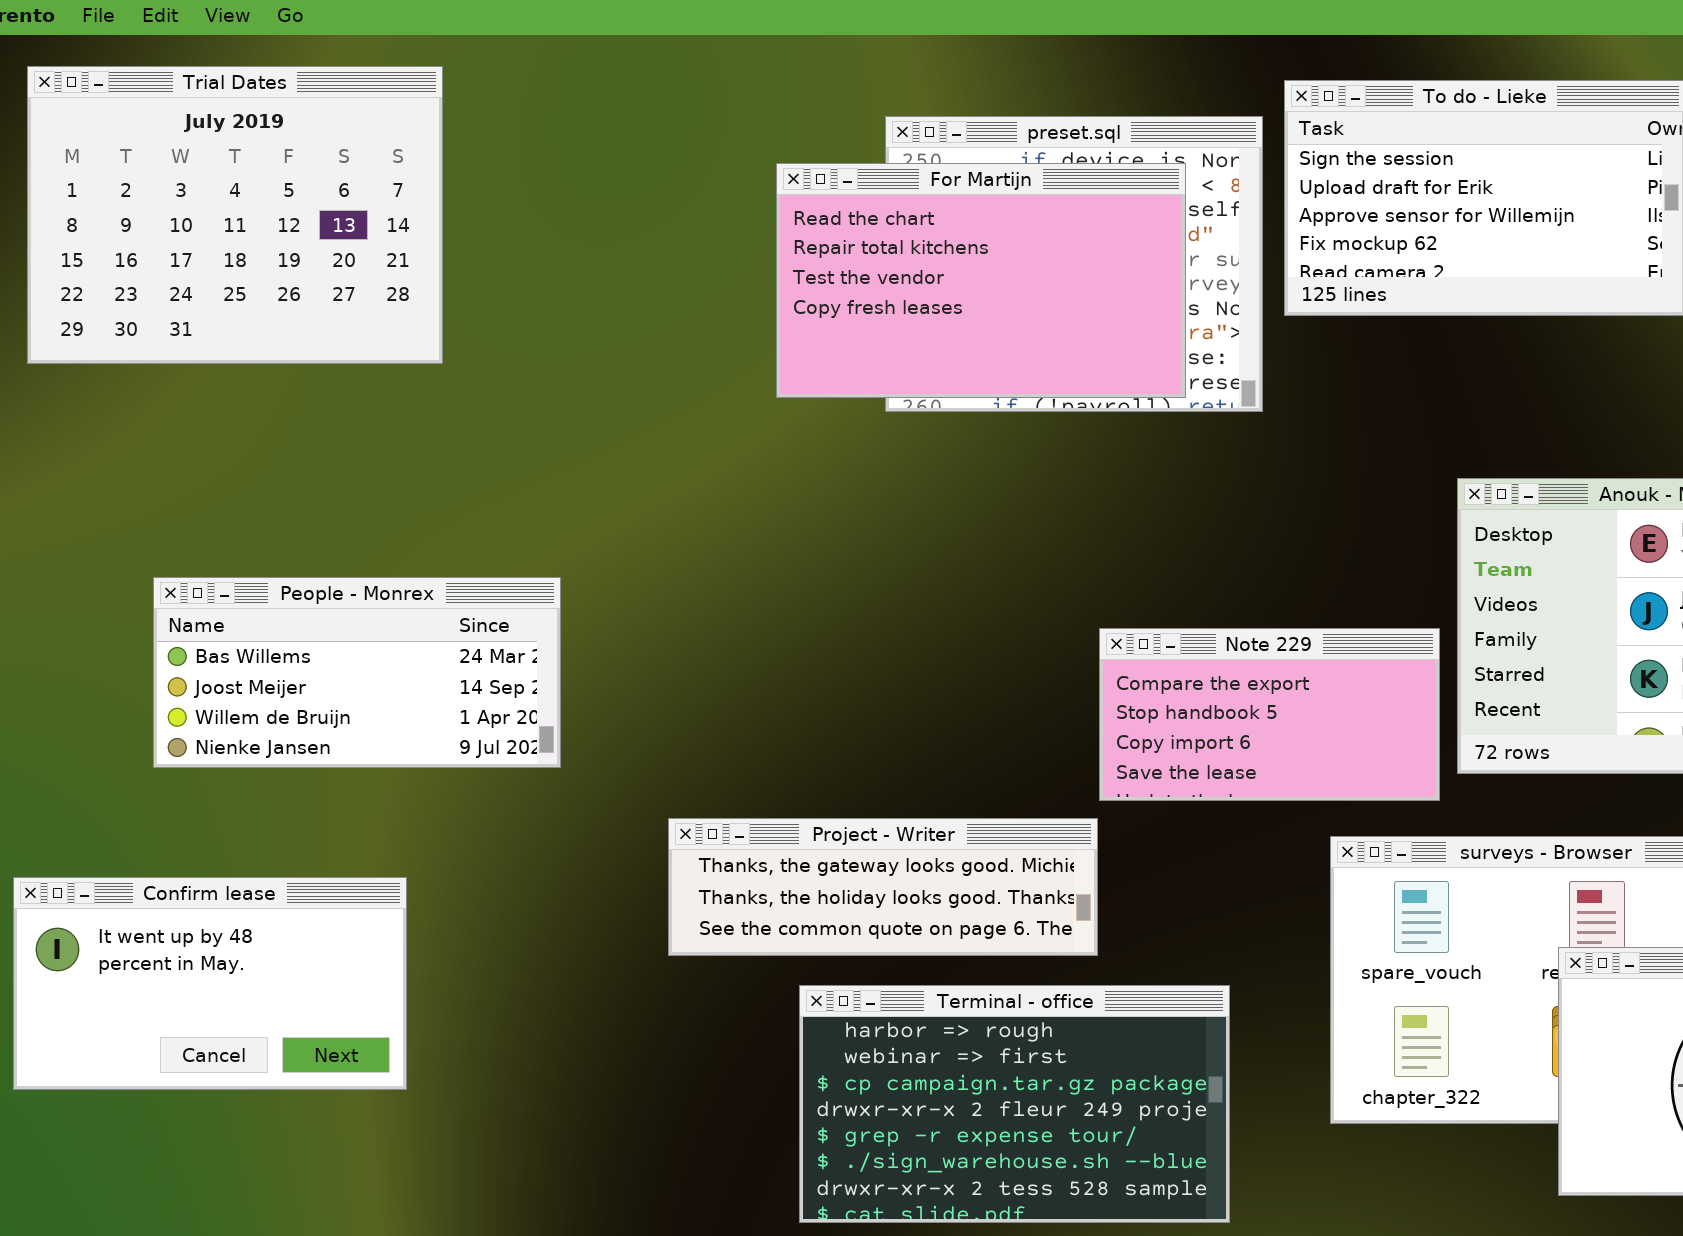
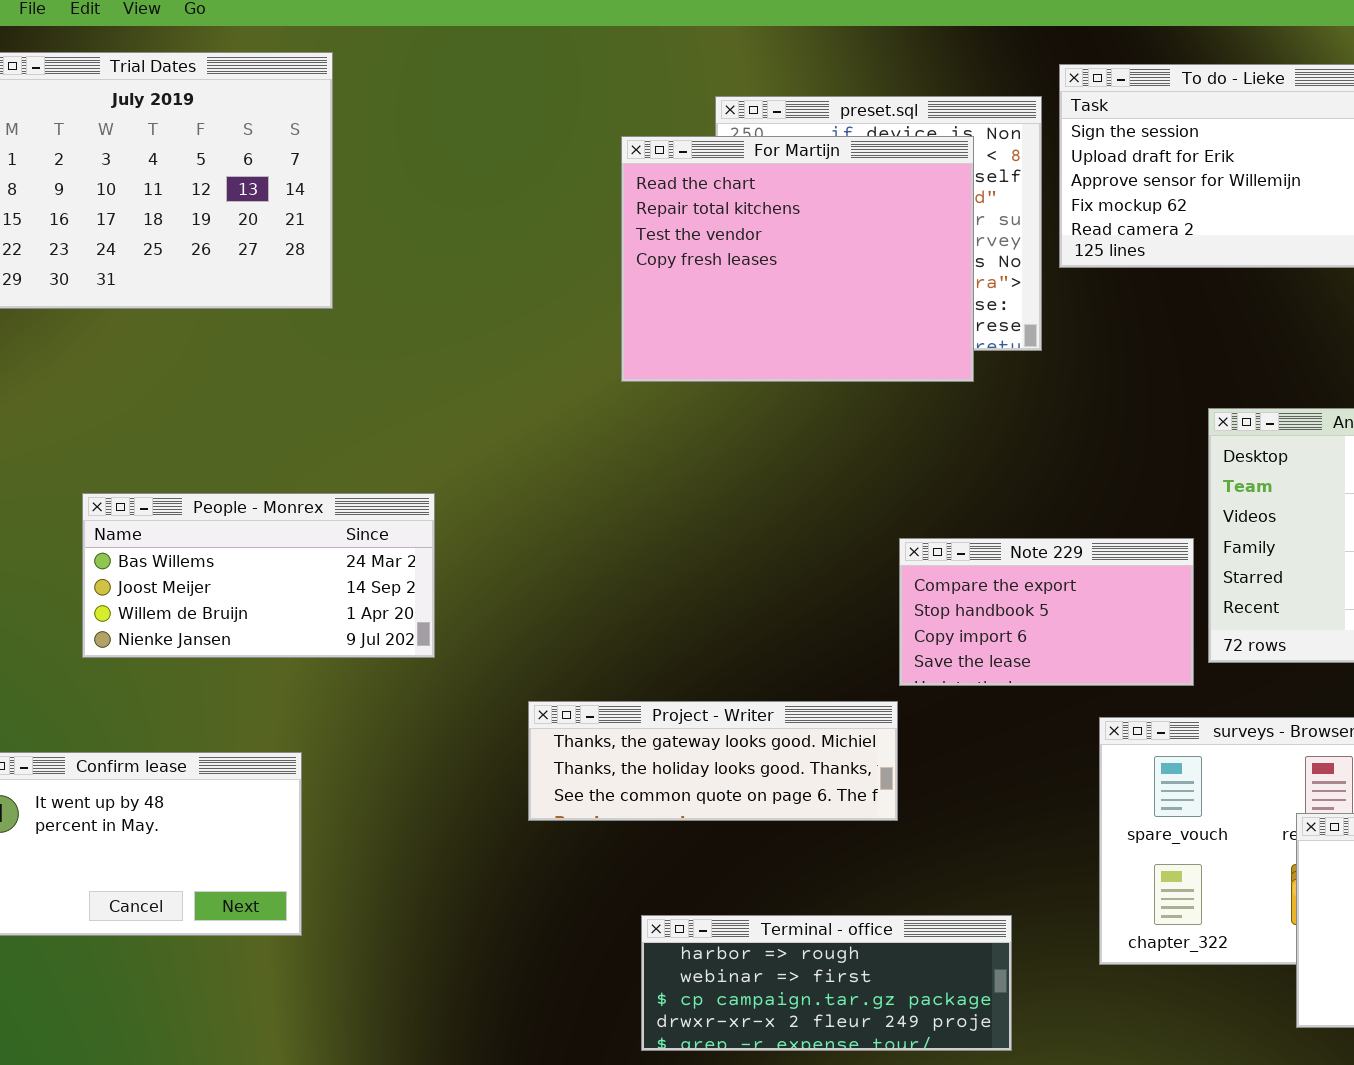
For Martijn: [776,163,1186,398] -> [621,136,974,382], resized
Terminal - office: [799,985,1230,1223] -> [641,915,1012,1051], resized

